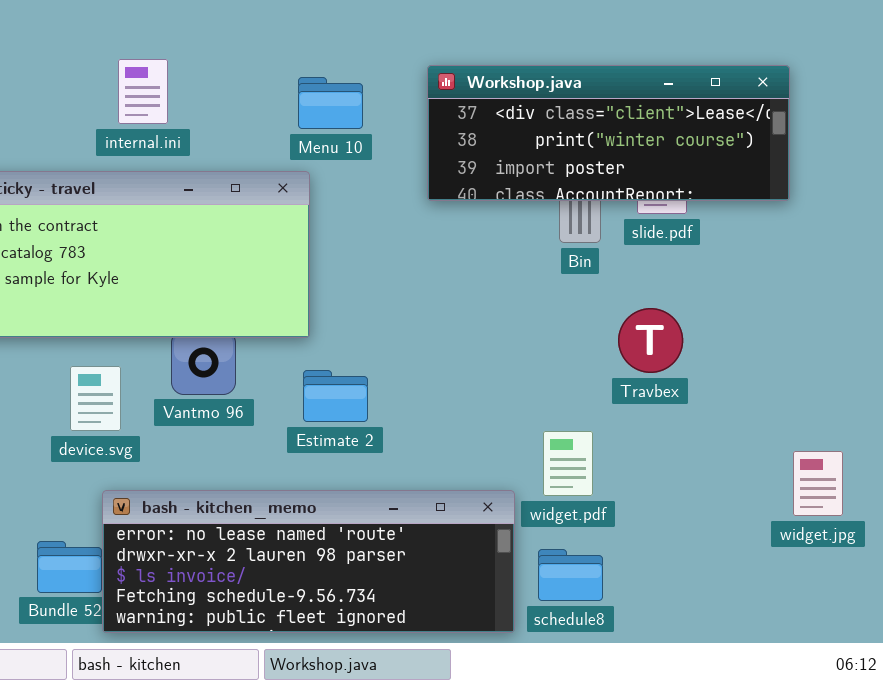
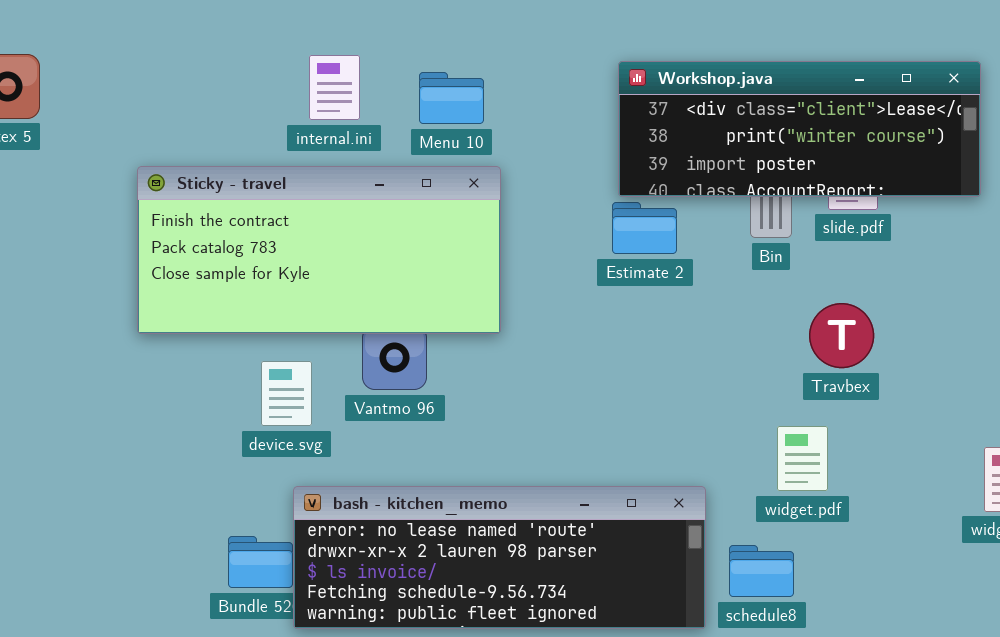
Menu 10: [298,77,363,129] -> [419,72,484,124], moved
Estimate 2: [303,370,368,422] -> [612,202,677,254], moved
widget.pdf: [543,431,593,496] -> [777,426,828,491], moved

